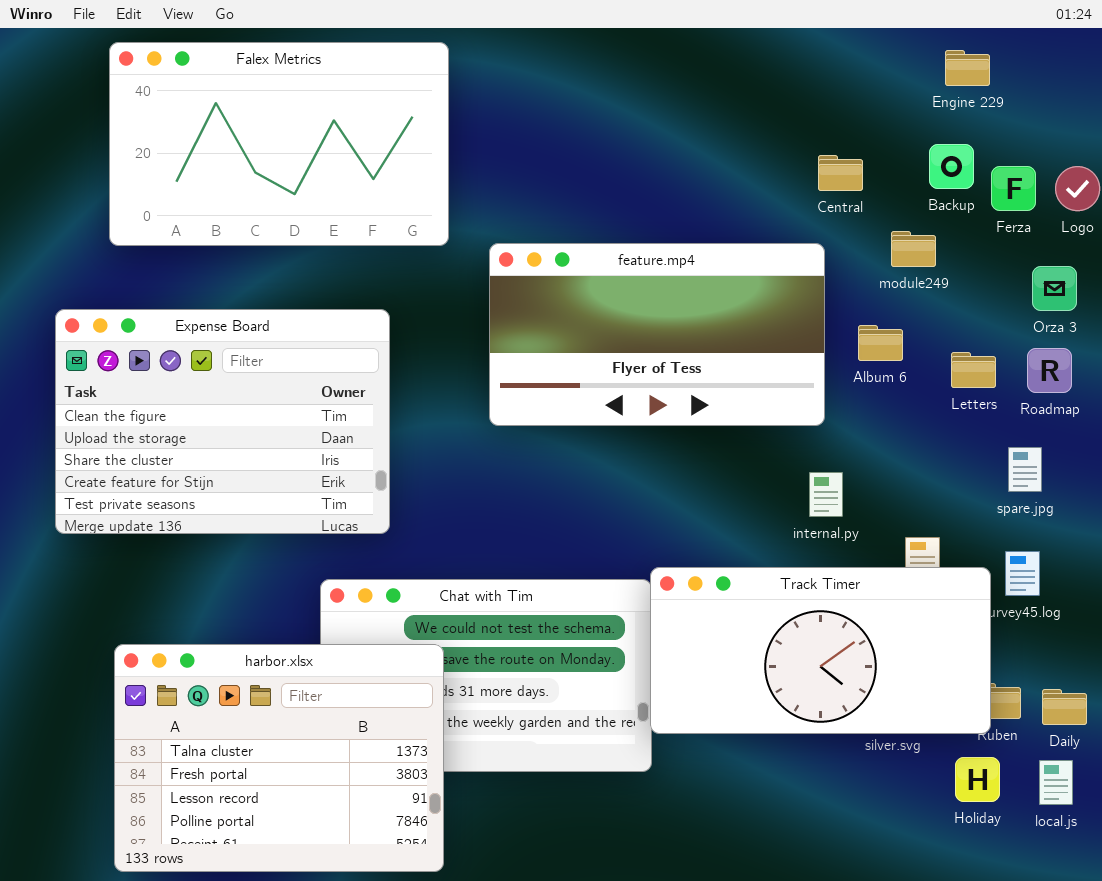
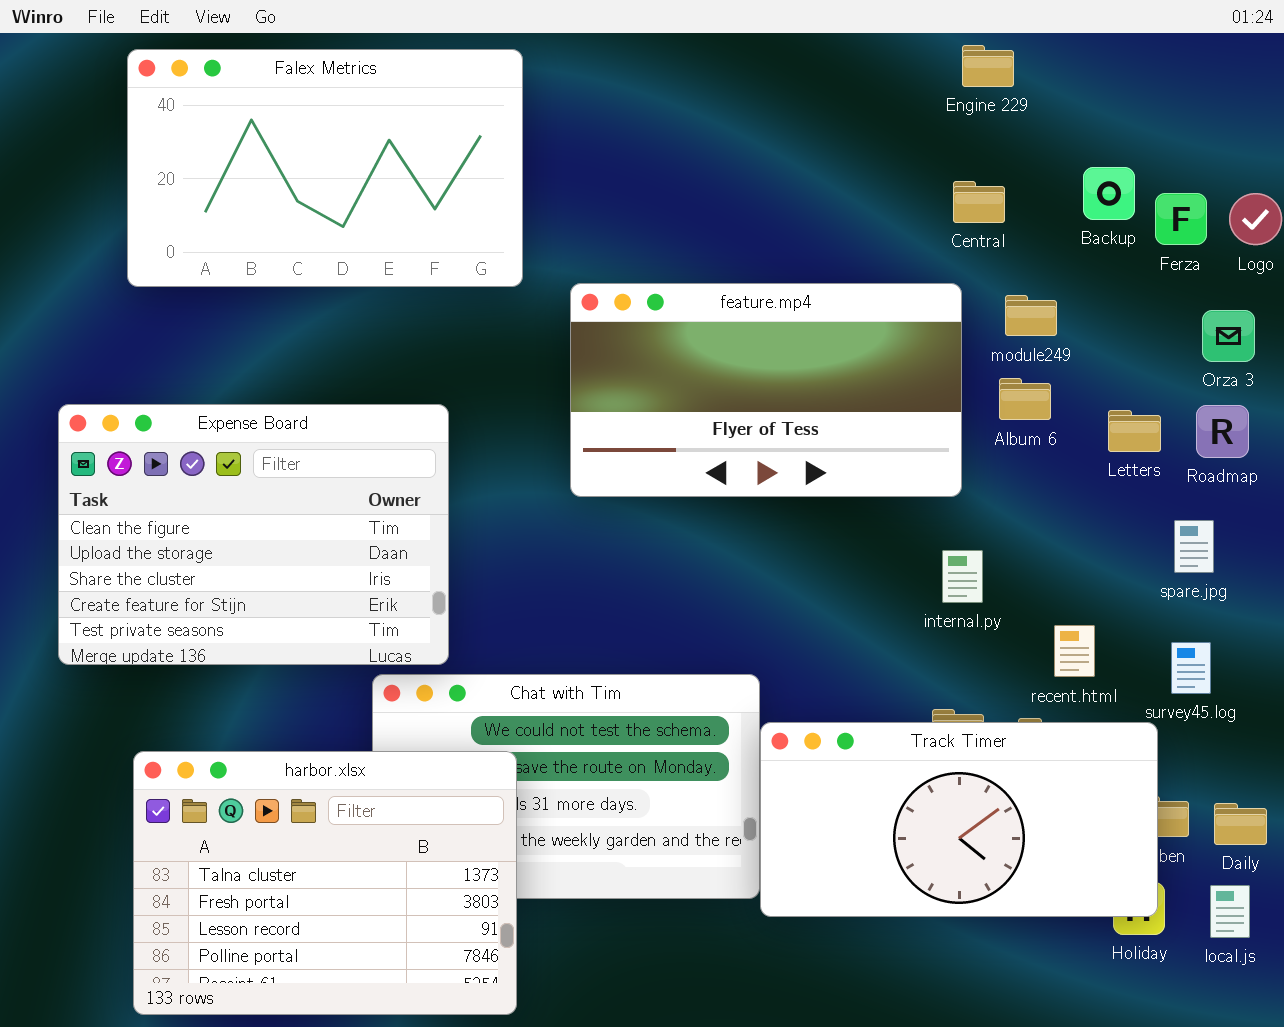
Engine 229: [945,50,990,86] -> [962,45,1014,87], moved
module249: [891,231,936,267] -> [1005,295,1057,336], moved
Expense Board: [55,309,390,534] -> [58,404,449,665], moved
Track Timer: [650,567,991,734] -> [760,722,1158,917], moved

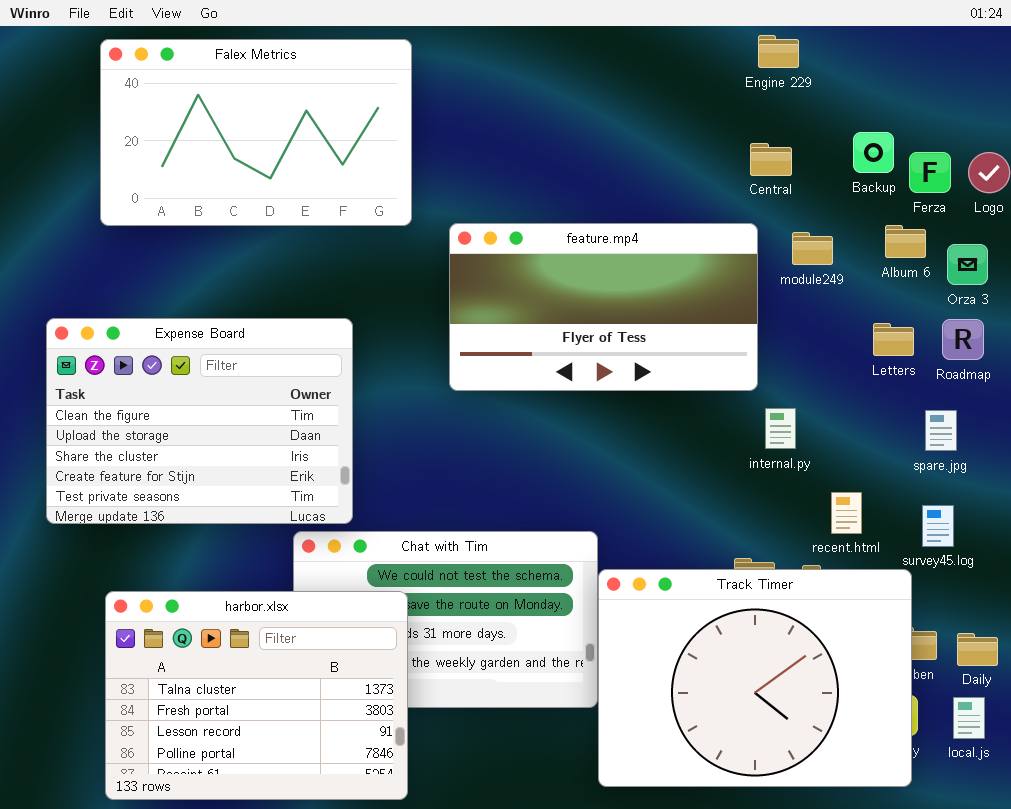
Album 6: [999,378,1051,420] -> [885,225,926,258], moved
internal.py: [942,550,983,603] -> [765,408,796,449], moved
Track Timer: [760,722,1158,917] -> [598,569,912,787], resized

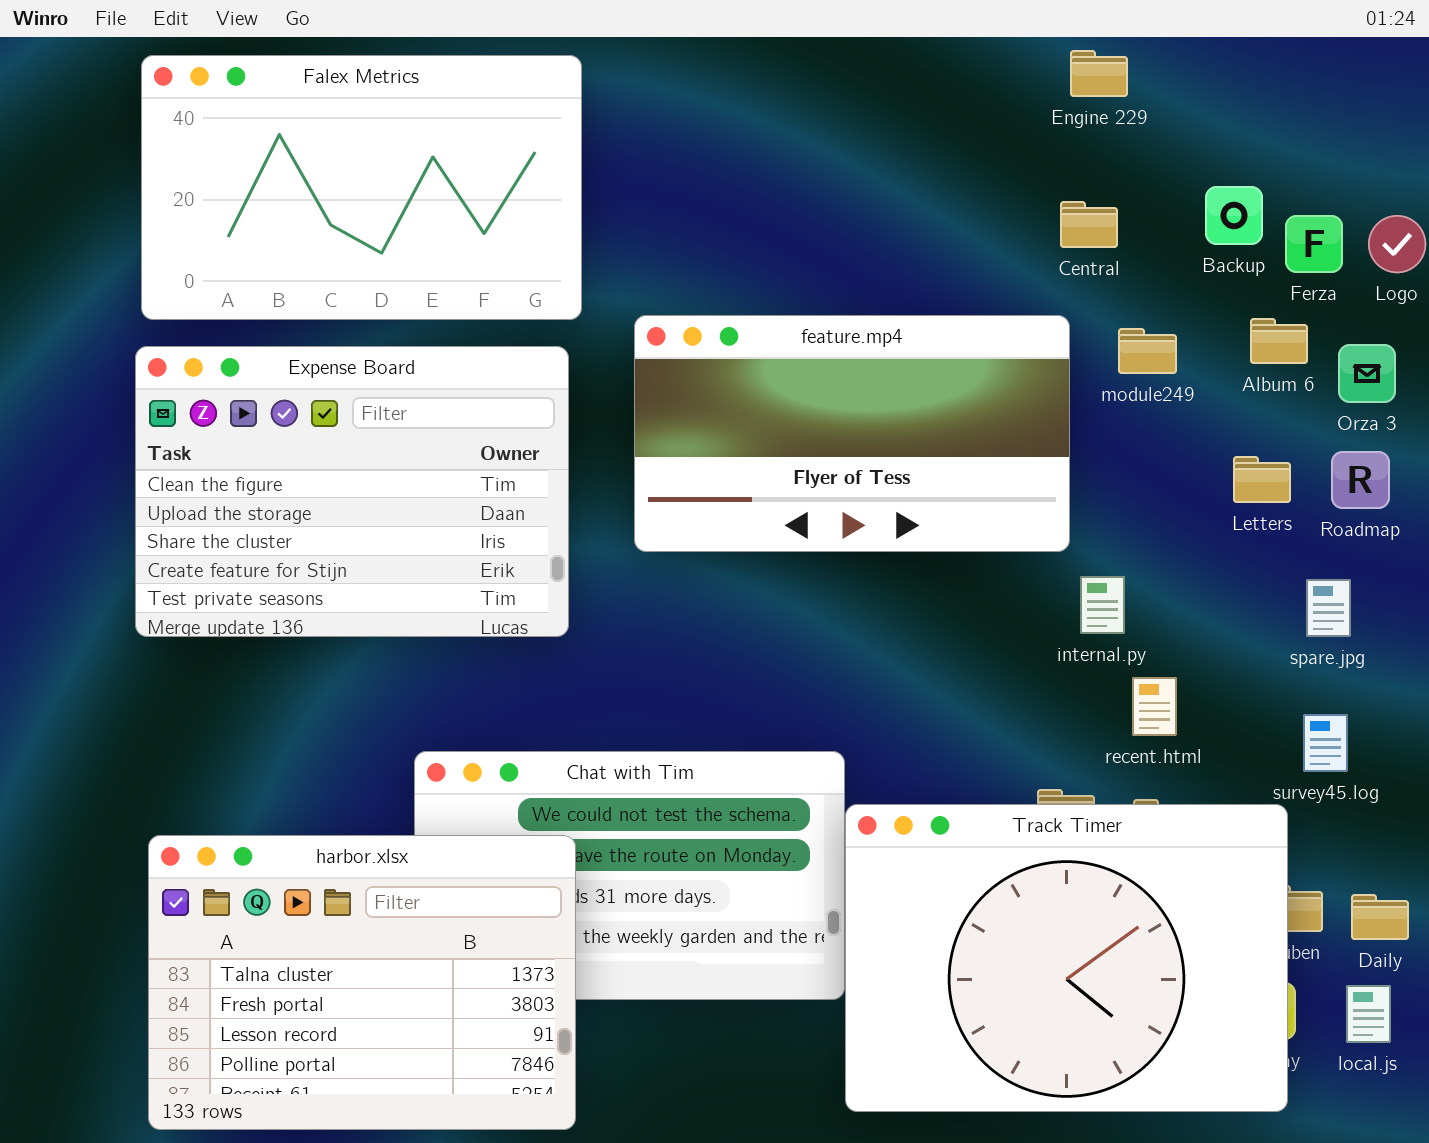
Expense Board: [46,318,353,524] -> [135,346,569,637], moved
recent.html: [831,492,862,534] -> [1132,677,1177,736], moved

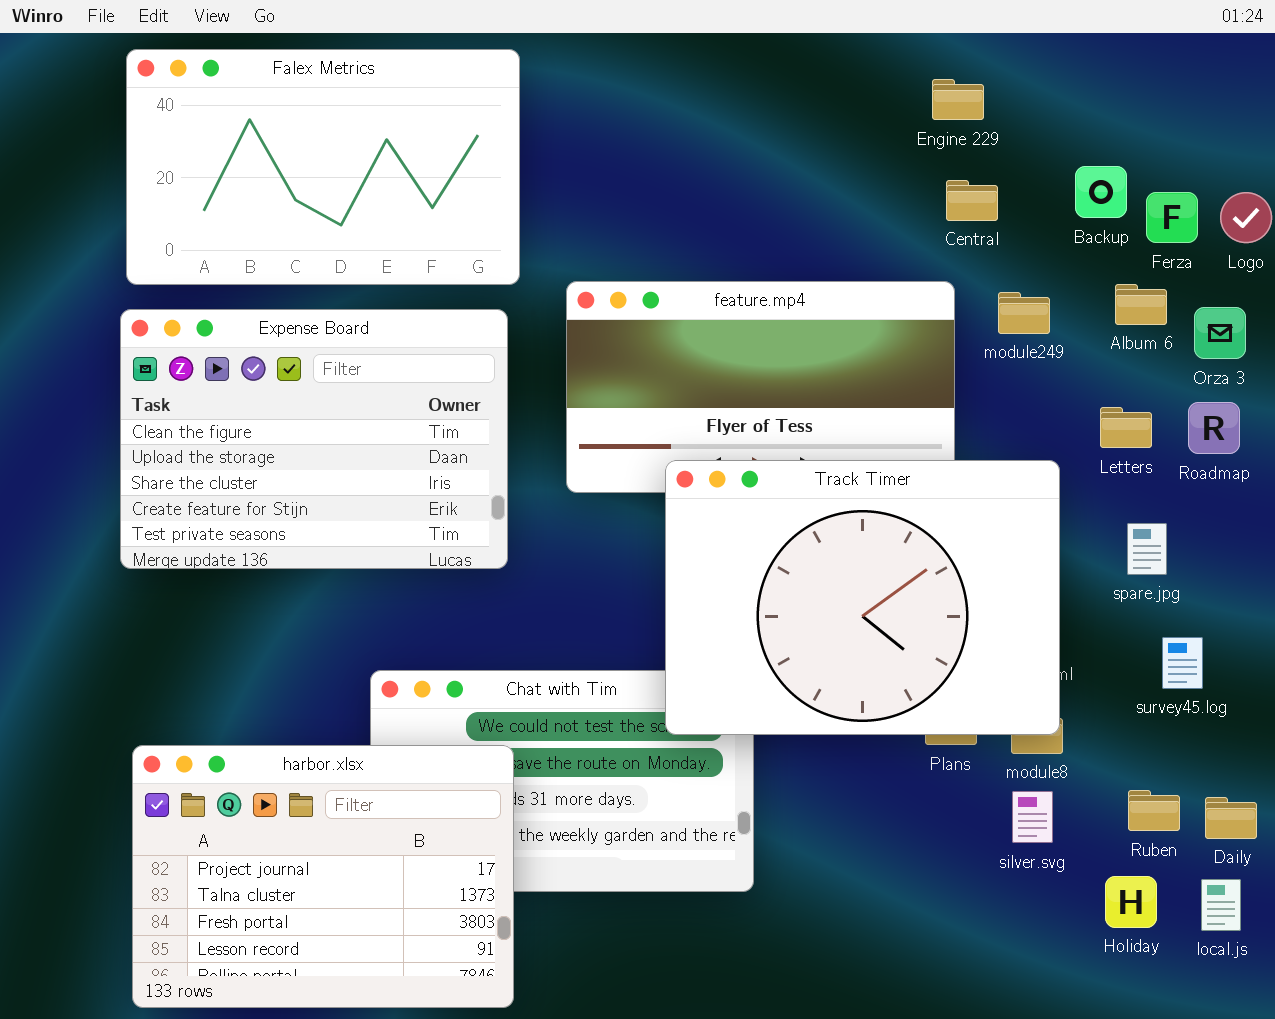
Engine 229: [1070,50,1128,97] -> [932,79,984,120], moved
spare.jpg: [1306,579,1351,637] -> [1127,523,1167,575], moved
Track Timer: [845,804,1288,1112] -> [665,460,1060,735], moved
harbor.xlsx: [148,835,576,1130] -> [132,745,514,1008], scrolled up 1 row

